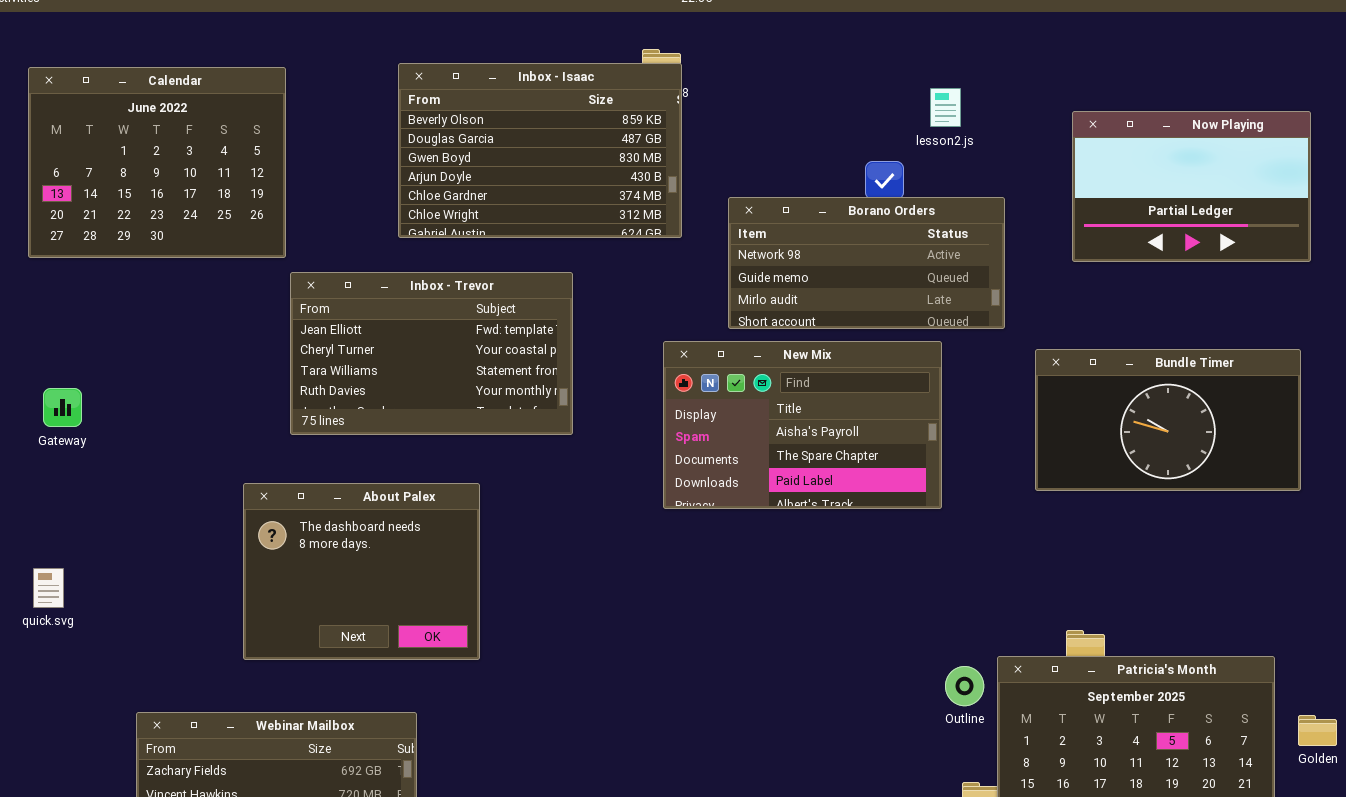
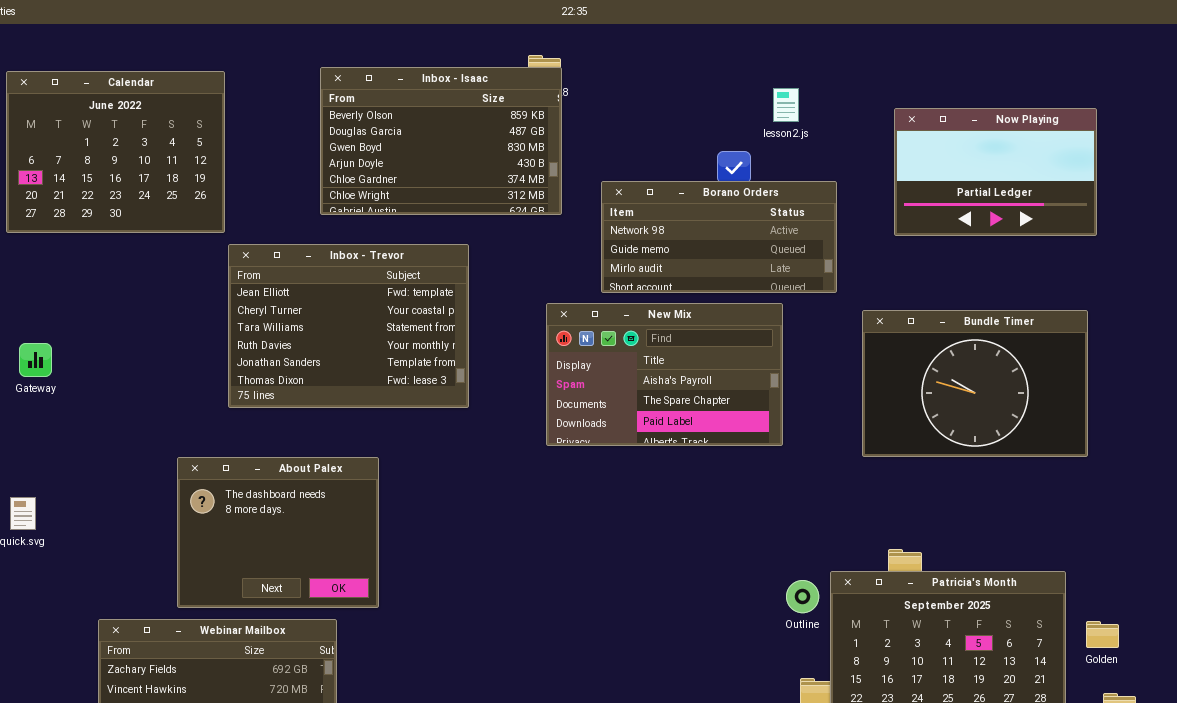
Inbox - Trevor: [290,272,573,435] -> [228,244,469,408], resized
Bundle Timer: [1035,349,1301,491] -> [862,310,1088,457], resized
About Palex: [243,483,480,660] -> [177,457,379,608], moved

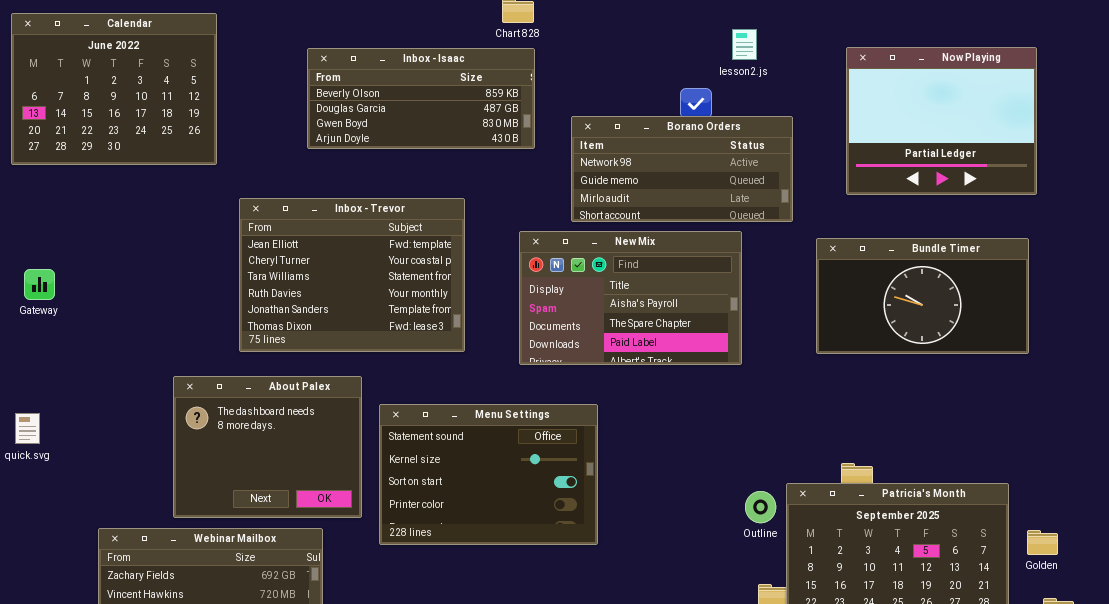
Inbox - Isaac: [320,67,562,215] -> [307,48,535,149], resized
Now Playing: [894,108,1097,236] -> [846,47,1037,195], resized
Inbox - Trevor: [228,244,469,408] -> [239,198,465,352], moved
Bundle Timer: [862,310,1088,457] -> [816,238,1029,354], resized
Menu Settings: none -> [379,404,598,545], opened

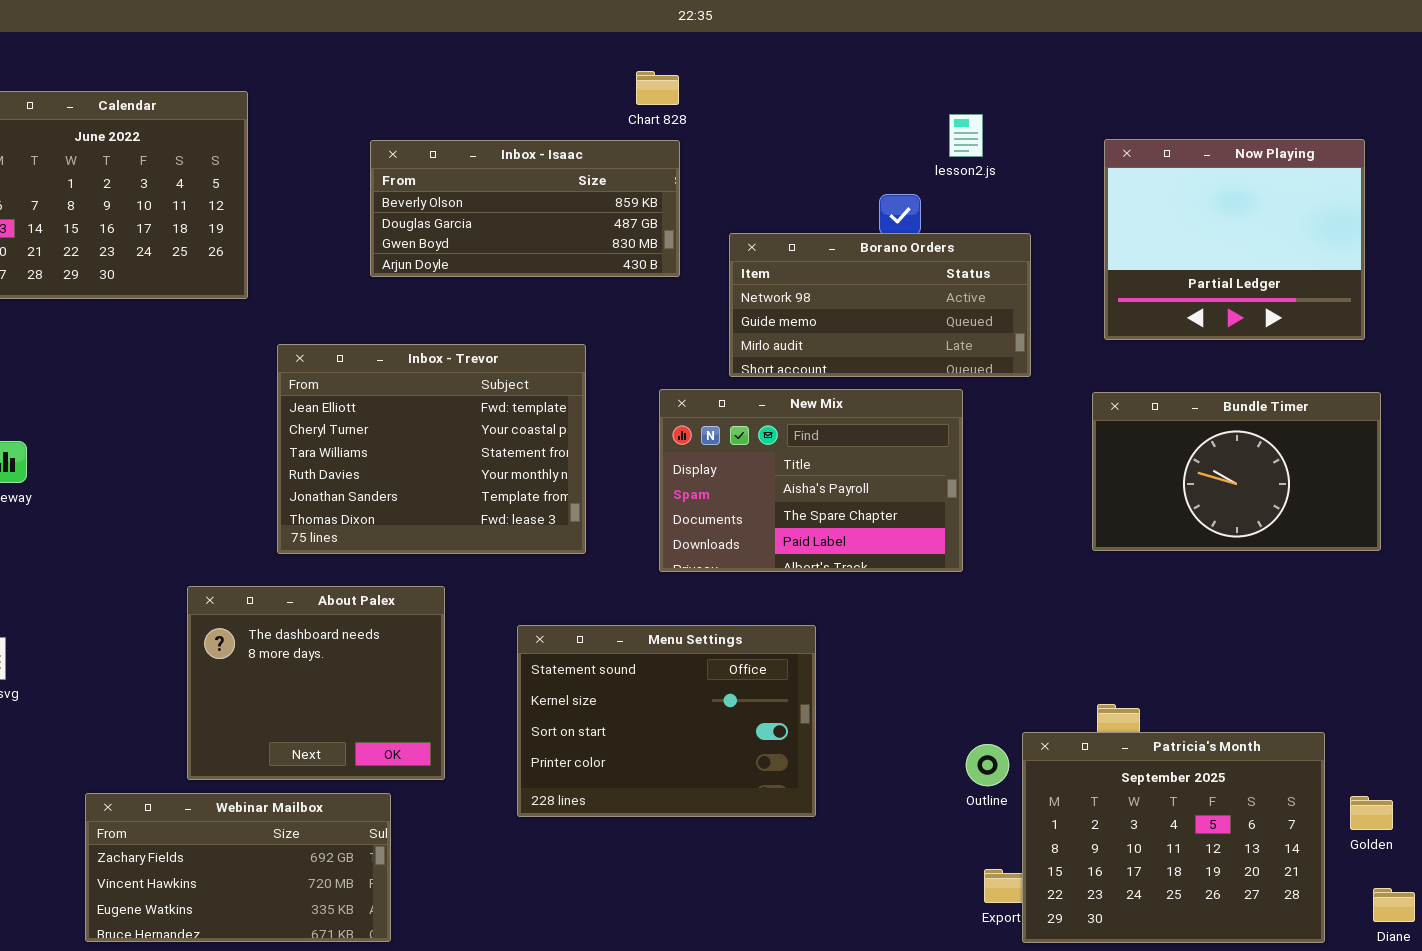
Bundle Timer: [816,238,1029,354] -> [1092,392,1381,551], moved
Menu Settings: [379,404,598,545] -> [517,625,816,817], moved

